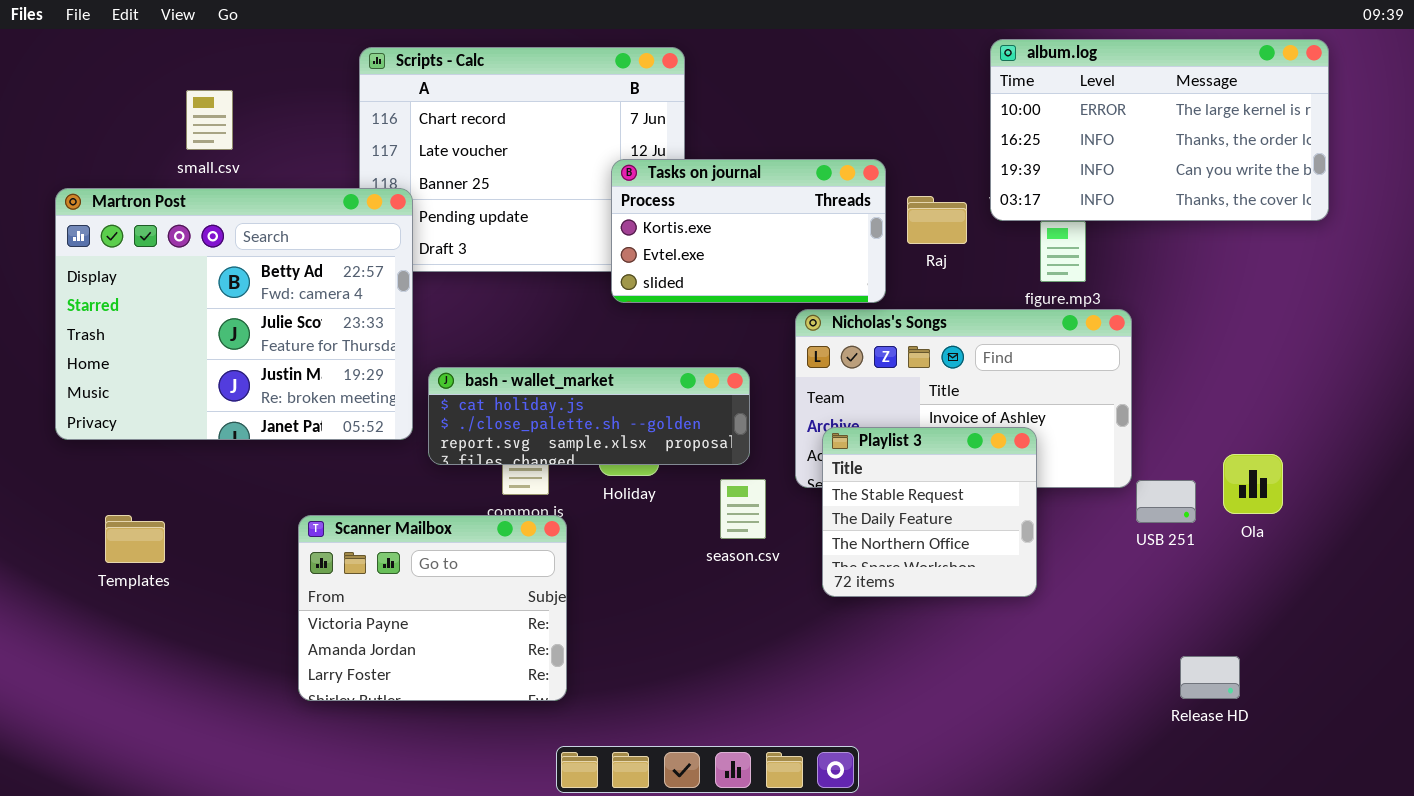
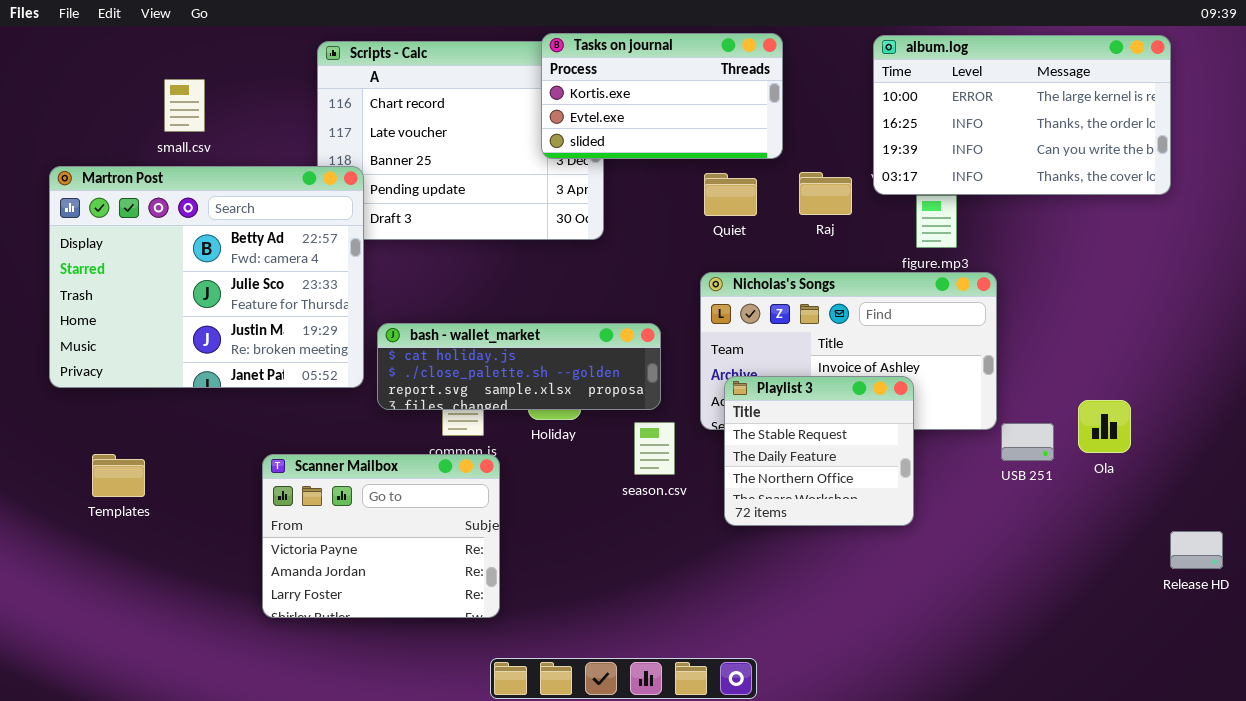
Tasks on journal: [611,159,886,303] -> [541,33,783,159], moved
Release HD: [1180,656,1240,699] -> [1170,531,1223,569], moved

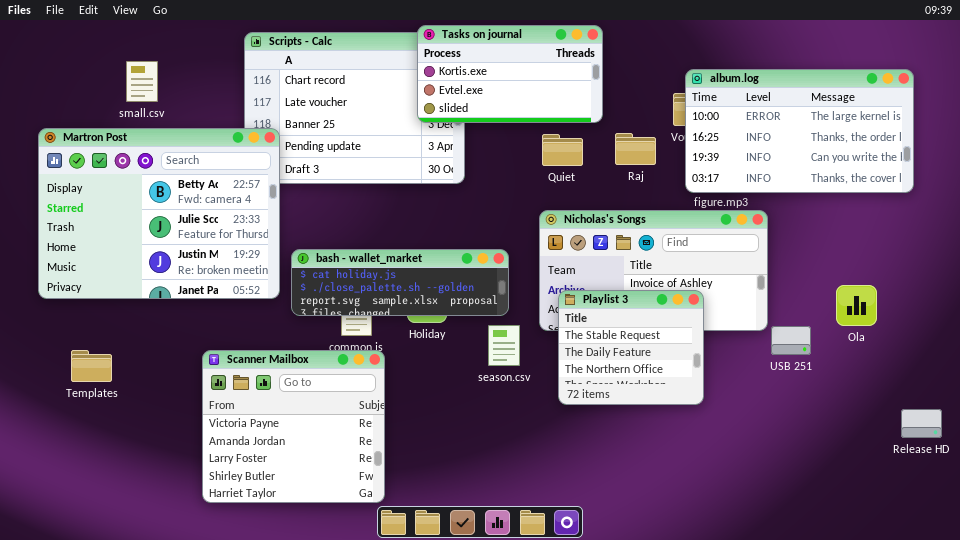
album.log: [873,35,1171,195] -> [685,69,914,193], moved
Ola: [1078,400,1131,453] -> [836,285,877,326], moved
Scanner Mailbox: [262,454,500,618] -> [202,350,385,503], resized

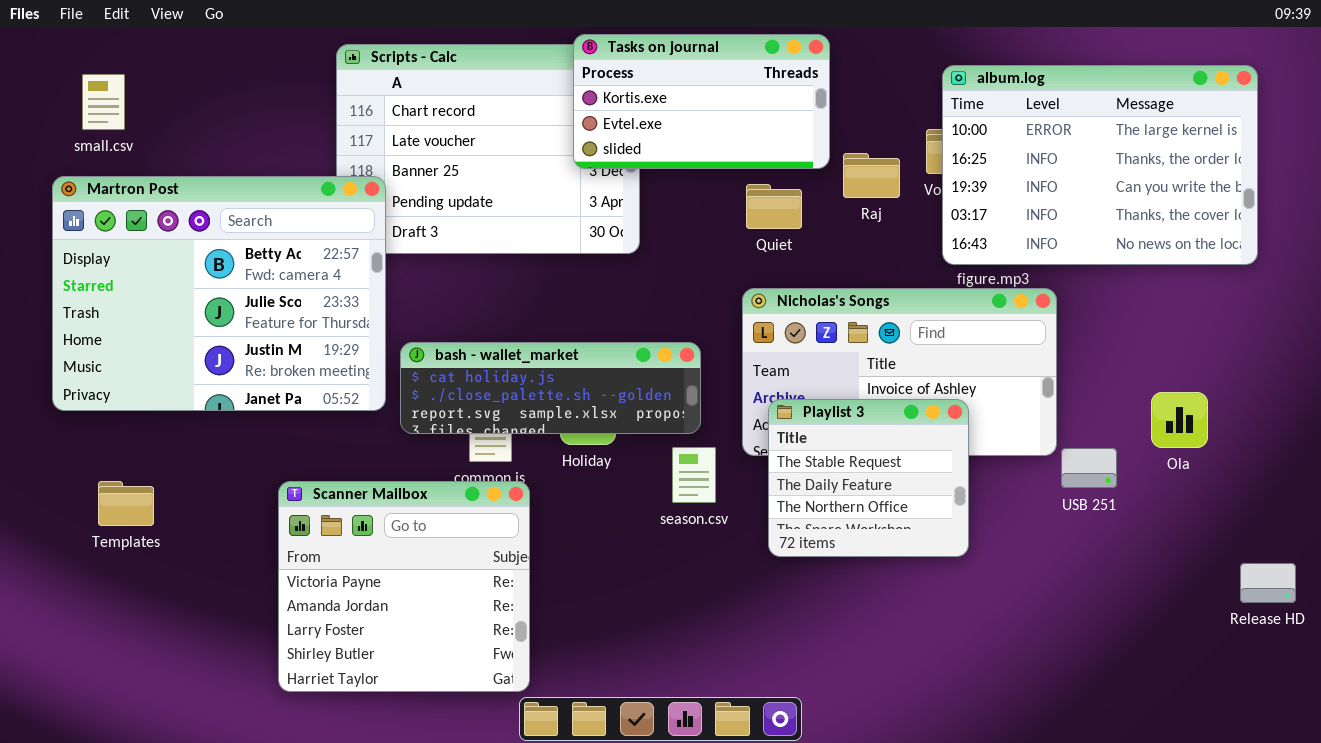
small.csv: [126,61,158,102] -> [82,74,125,130], moved
album.log: [685,69,914,193] -> [942,65,1258,265], resized
Raj: [615,133,656,165] -> [843,153,900,198], moved

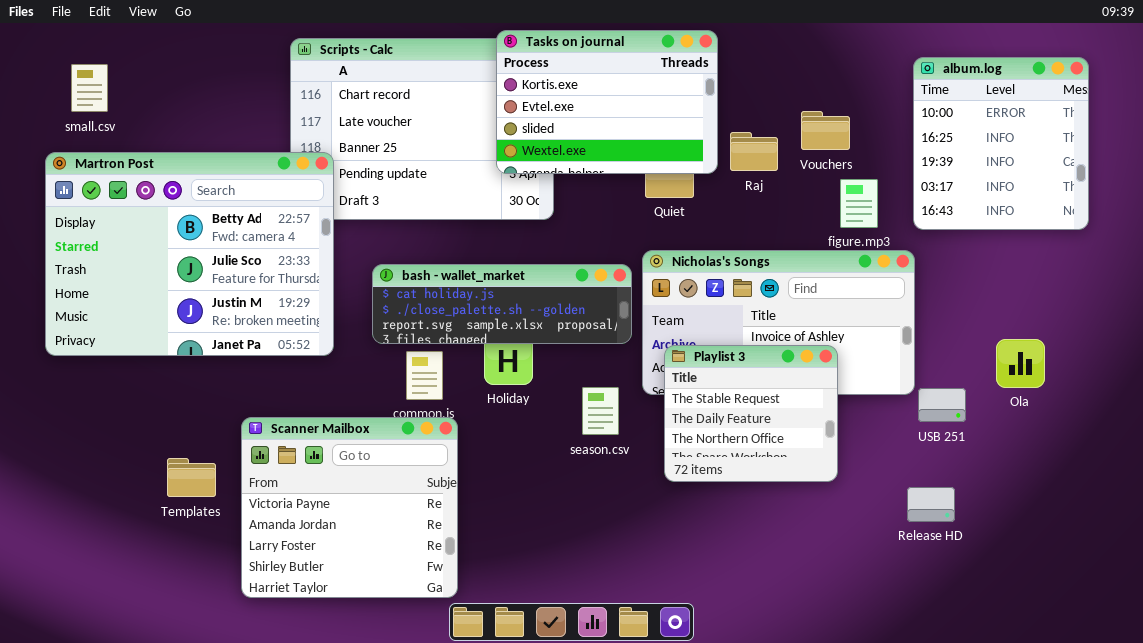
Tasks on journal: [573,34,830,169] -> [496,30,718,174], resized
album.log: [942,65,1258,265] -> [913,57,1089,230], resized
bash - wallet_market: [400,342,701,434] -> [372,264,632,344], moved
Templates: [98,481,154,526] -> [167,458,216,497], moved
Release HD: [1240,563,1296,603] -> [907,487,955,522], moved

